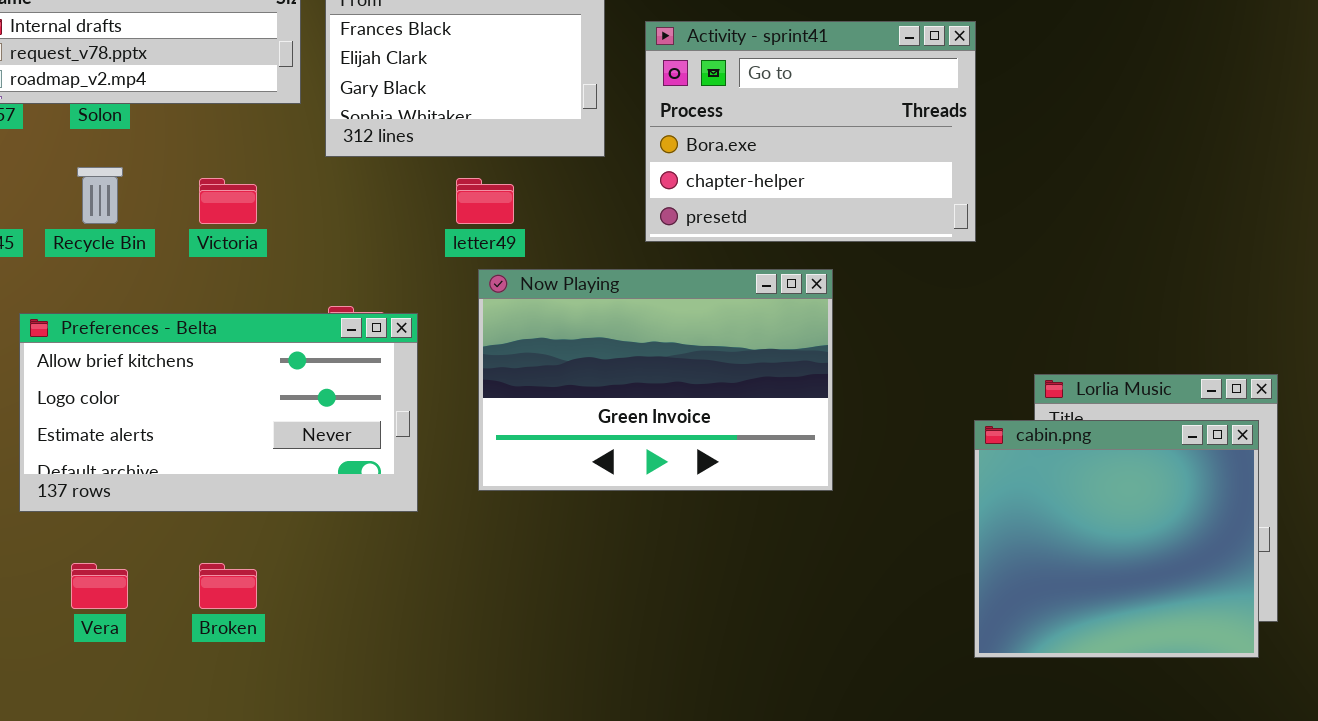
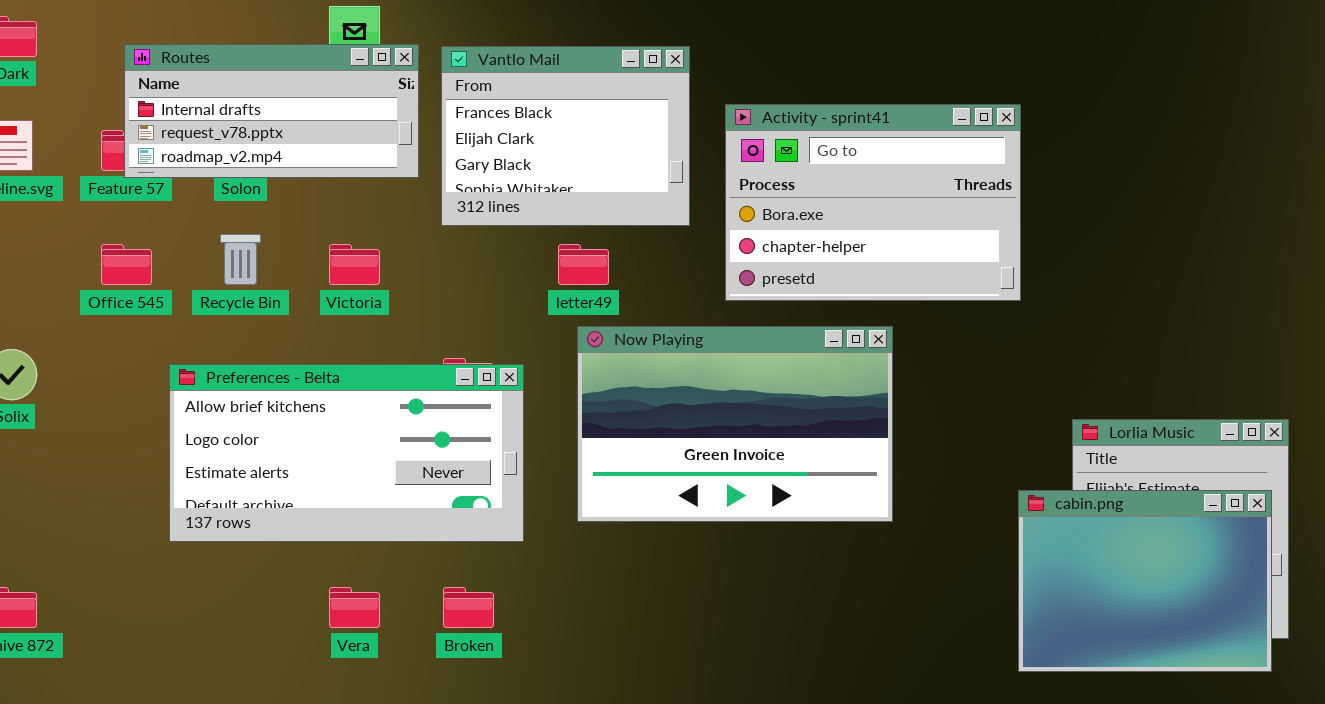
cabin.png: [974,420,1259,658] -> [1018,490,1272,672], resized
Vera: [71,563,128,609] -> [329,587,380,628], moved
Broken: [199,563,257,609] -> [443,587,494,628], moved

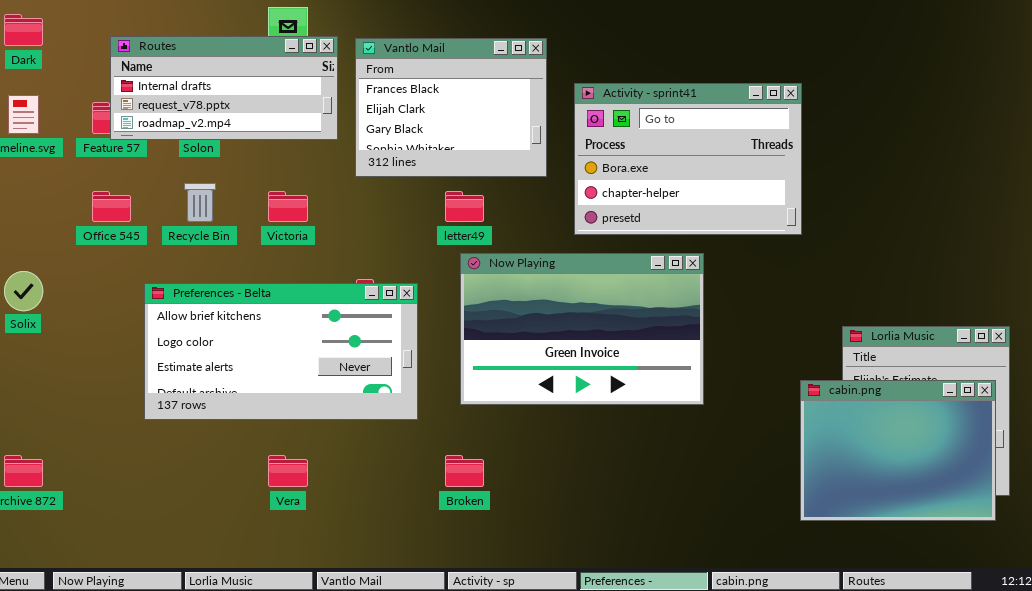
Broken: [443,587,494,628] -> [445,455,484,487], moved

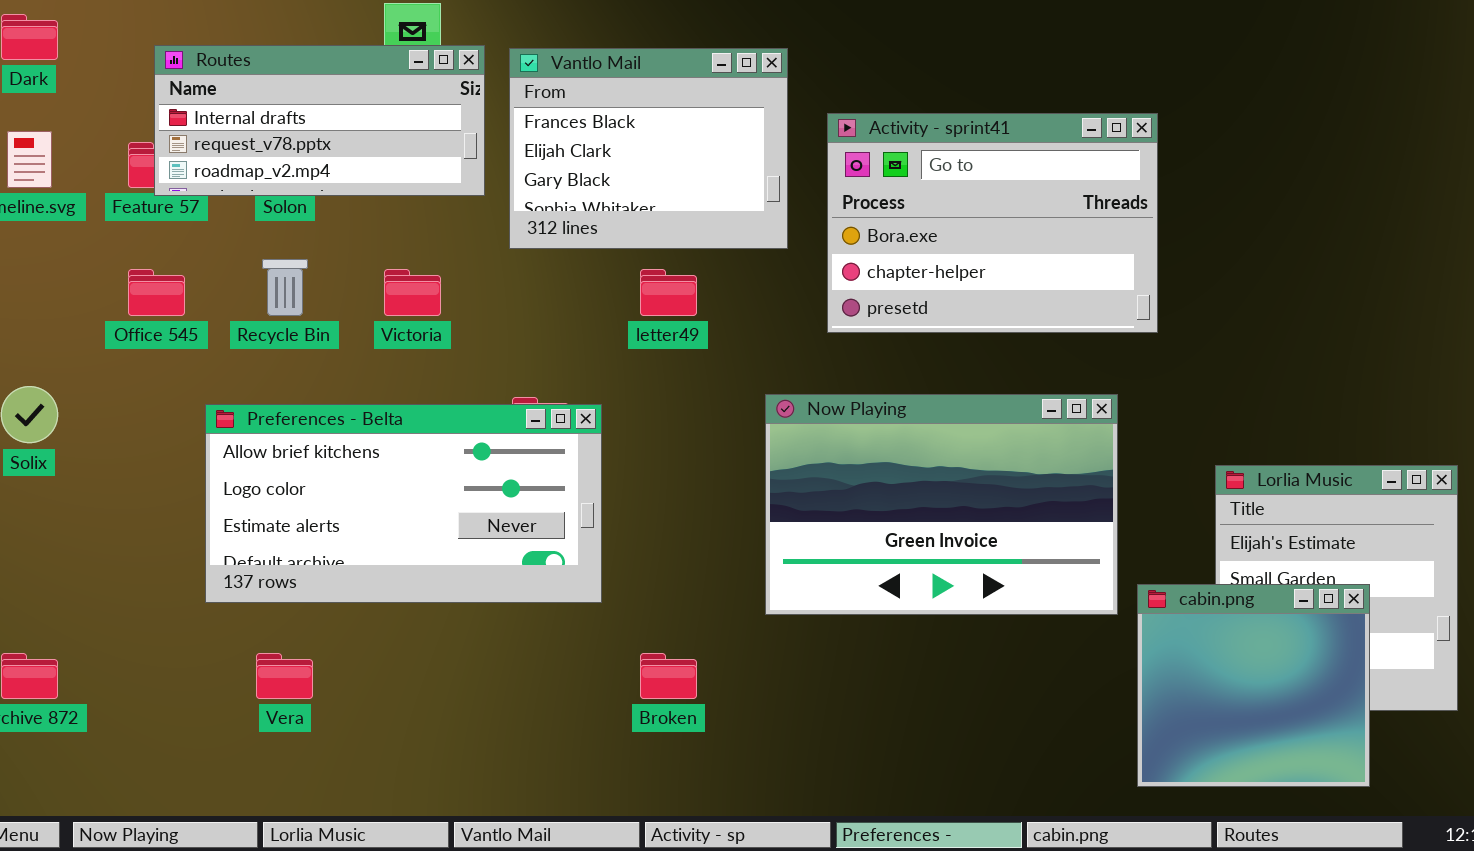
Now Playing: [460,253,704,405] -> [765,394,1118,615], moved
cabin.png: [800,380,996,521] -> [1137,584,1370,787], moved, resized
Vera: [268,455,308,487] -> [256,653,313,699], moved

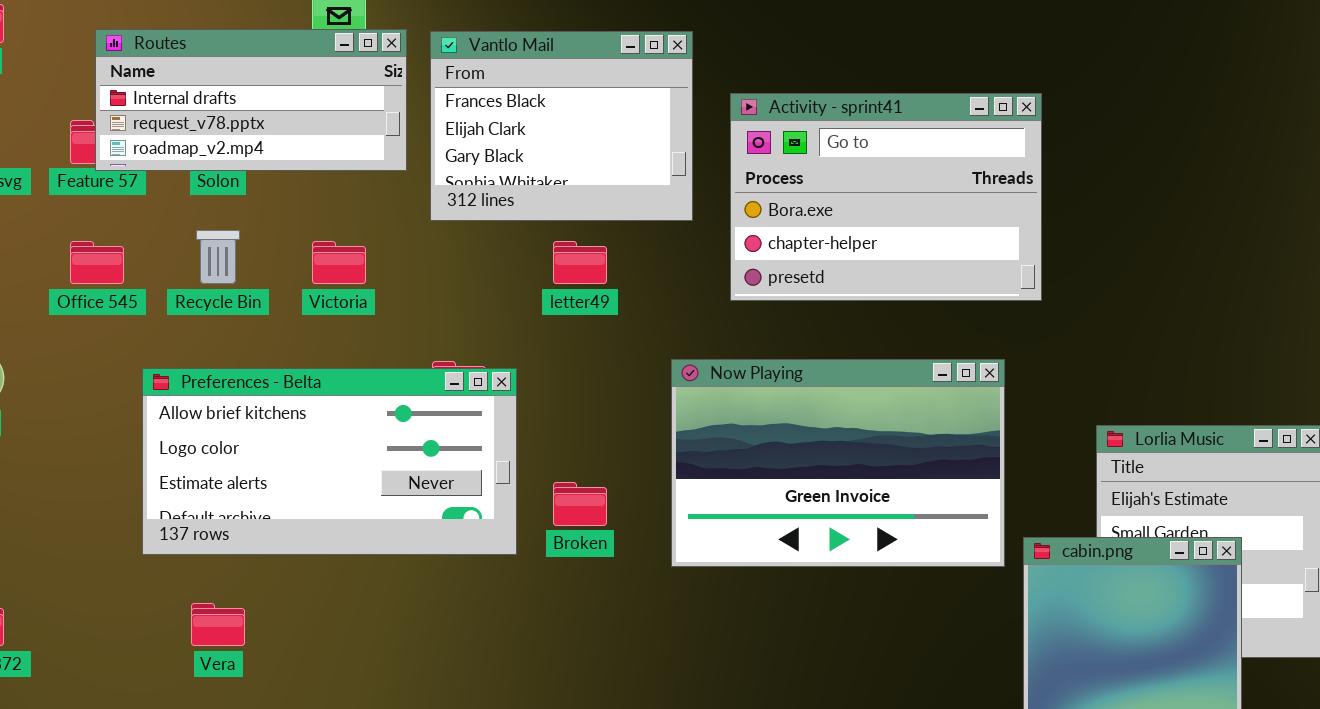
Broken: [640,653,697,699] -> [553,482,607,526], moved

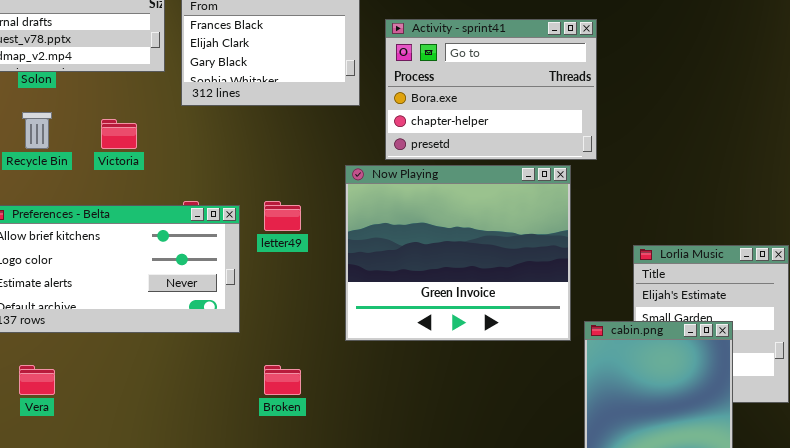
letter49: [553,241,607,284] -> [264,201,301,231], moved
Now Playing: [671,359,1005,567] -> [345,165,571,341], resized
Broken: [553,482,607,526] -> [264,365,301,395], moved

